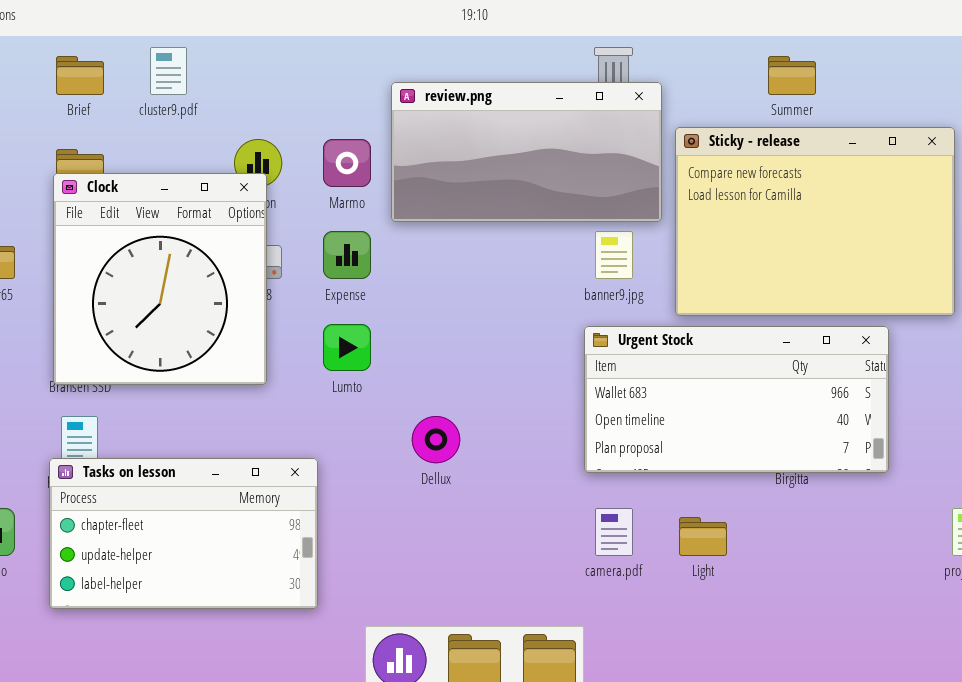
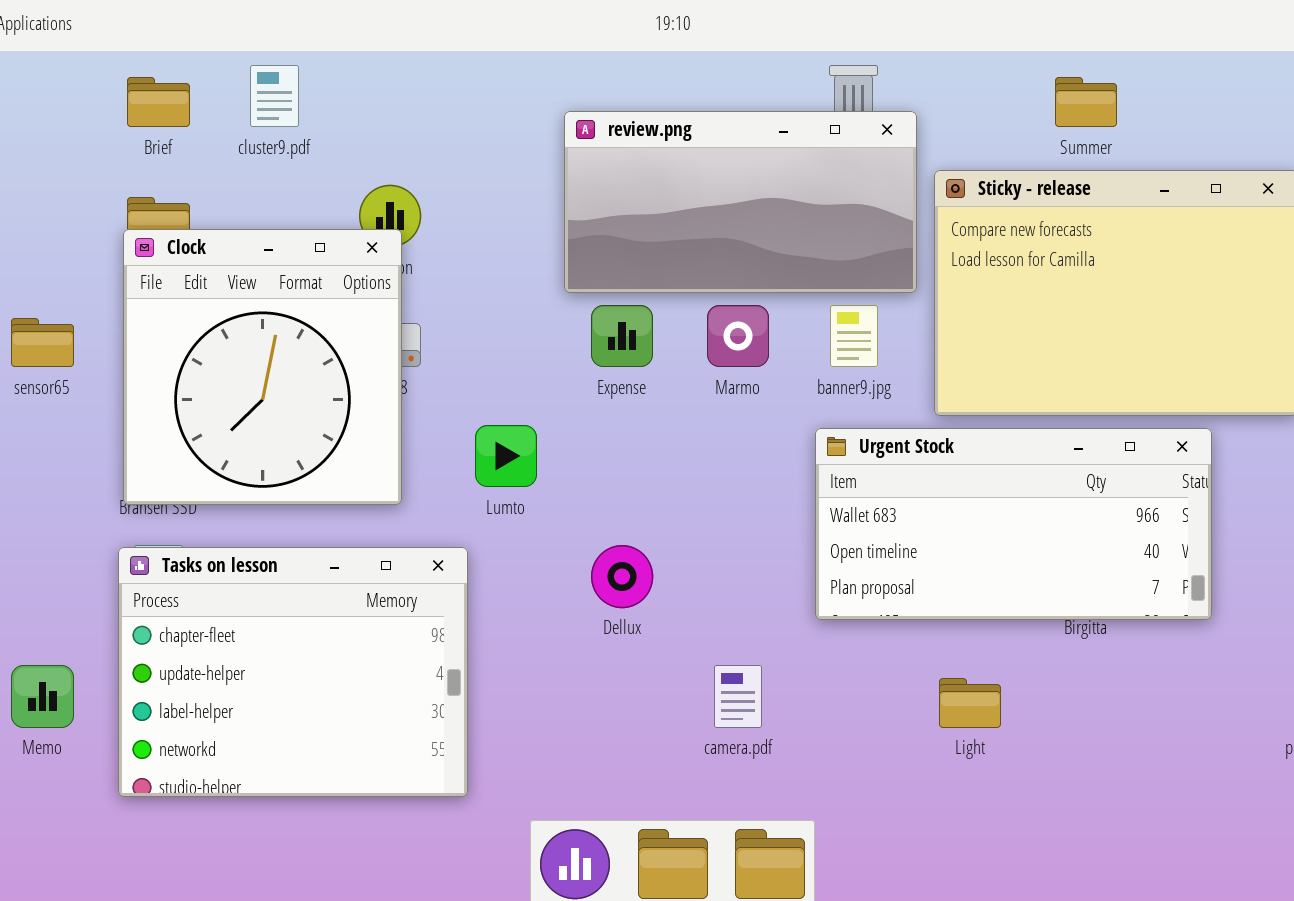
Marmo: [323,139,371,187] -> [707,305,769,367], moved
Expense: [323,231,371,279] -> [591,305,653,367], moved
Tasks on lesson: [49,458,318,609] -> [118,547,468,797], resized
camera.pdf: [595,508,633,556] -> [714,665,762,728], moved

